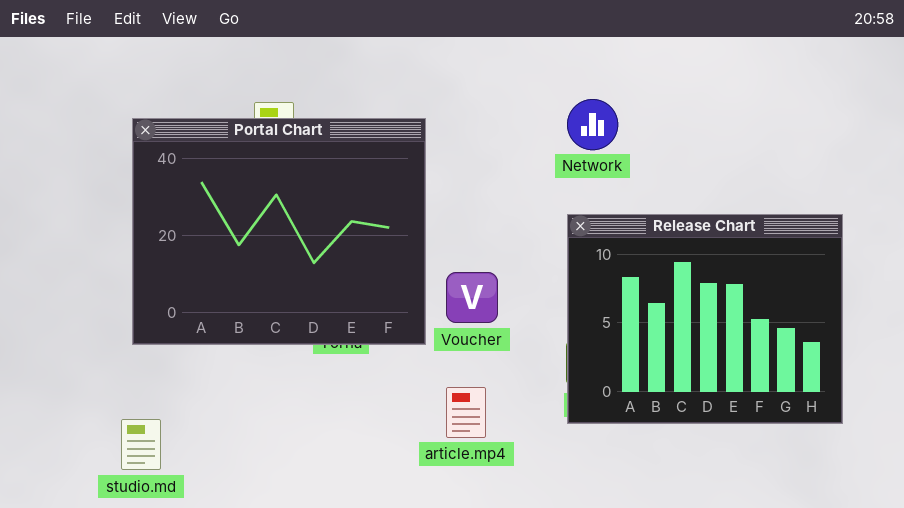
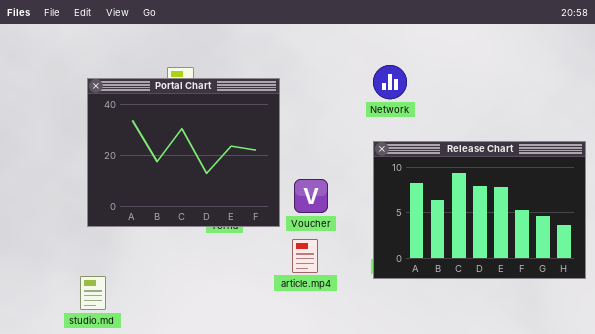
Release Chart: [567,214,843,424] -> [373,141,586,279], resized
article.mp4: [446,387,486,438] -> [292,239,318,273], moved

